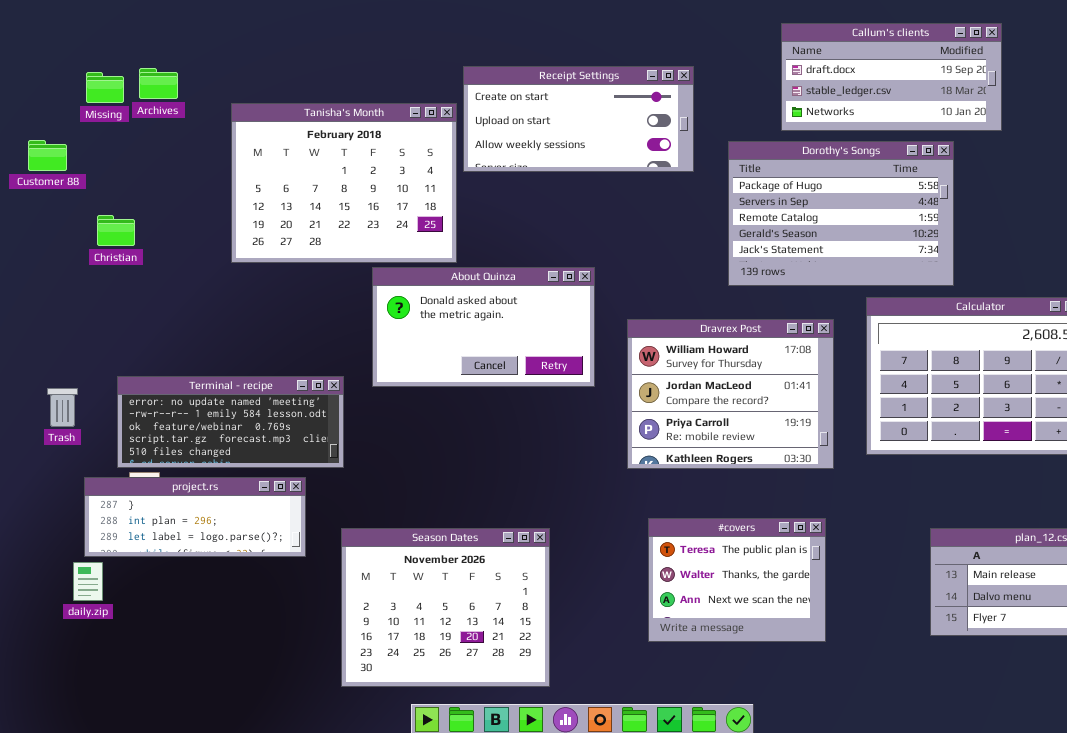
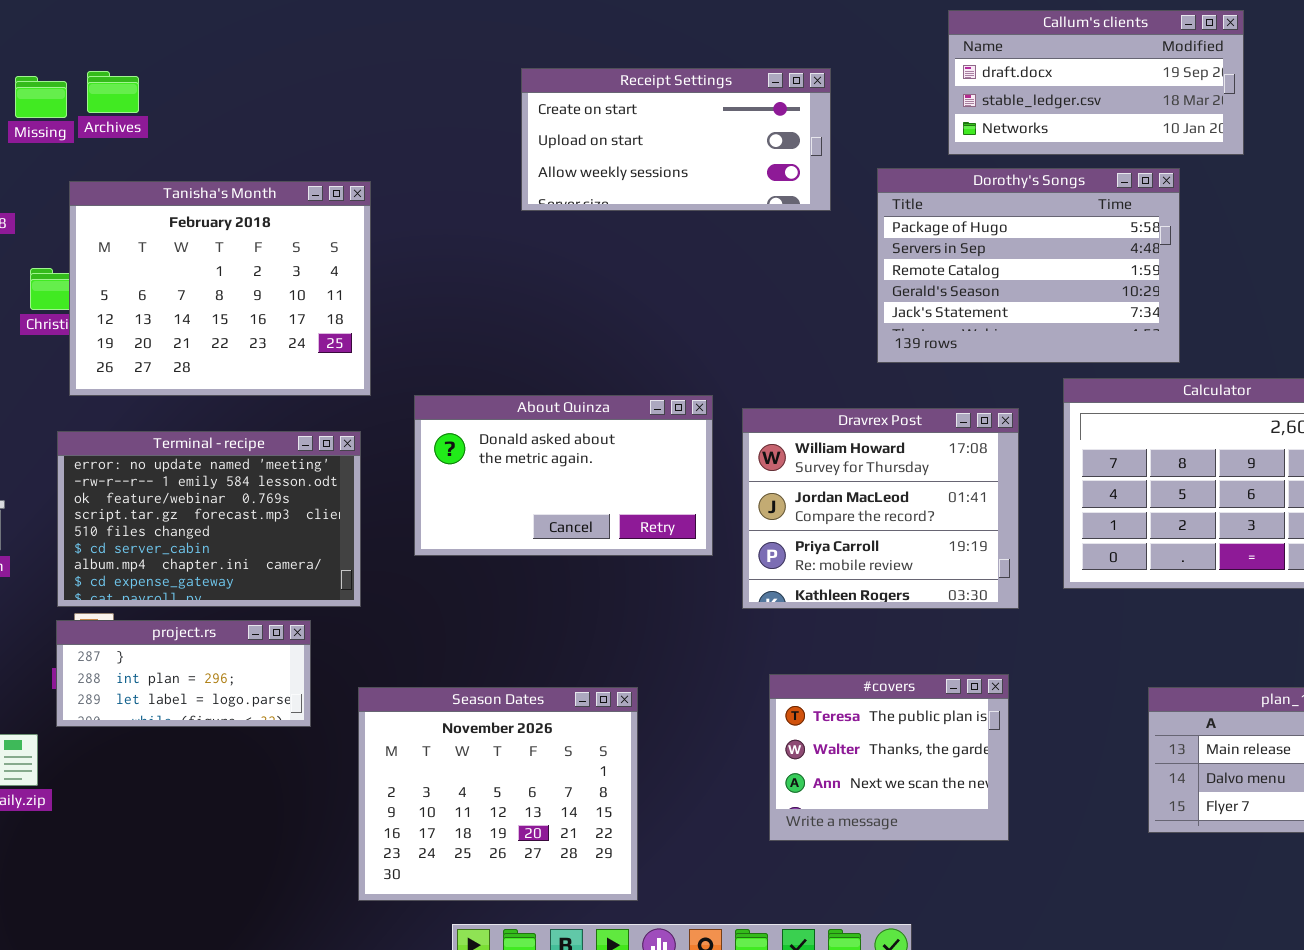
Tanisha's Month: [231,103,457,263] -> [69,181,371,396], moved
About Quinza: [372,267,595,387] -> [414,395,713,556], moved
Terminal - recipe: [117,376,344,468] -> [57,431,361,607], resized
project.rs: [84,477,306,557] -> [56,620,311,727], resized

